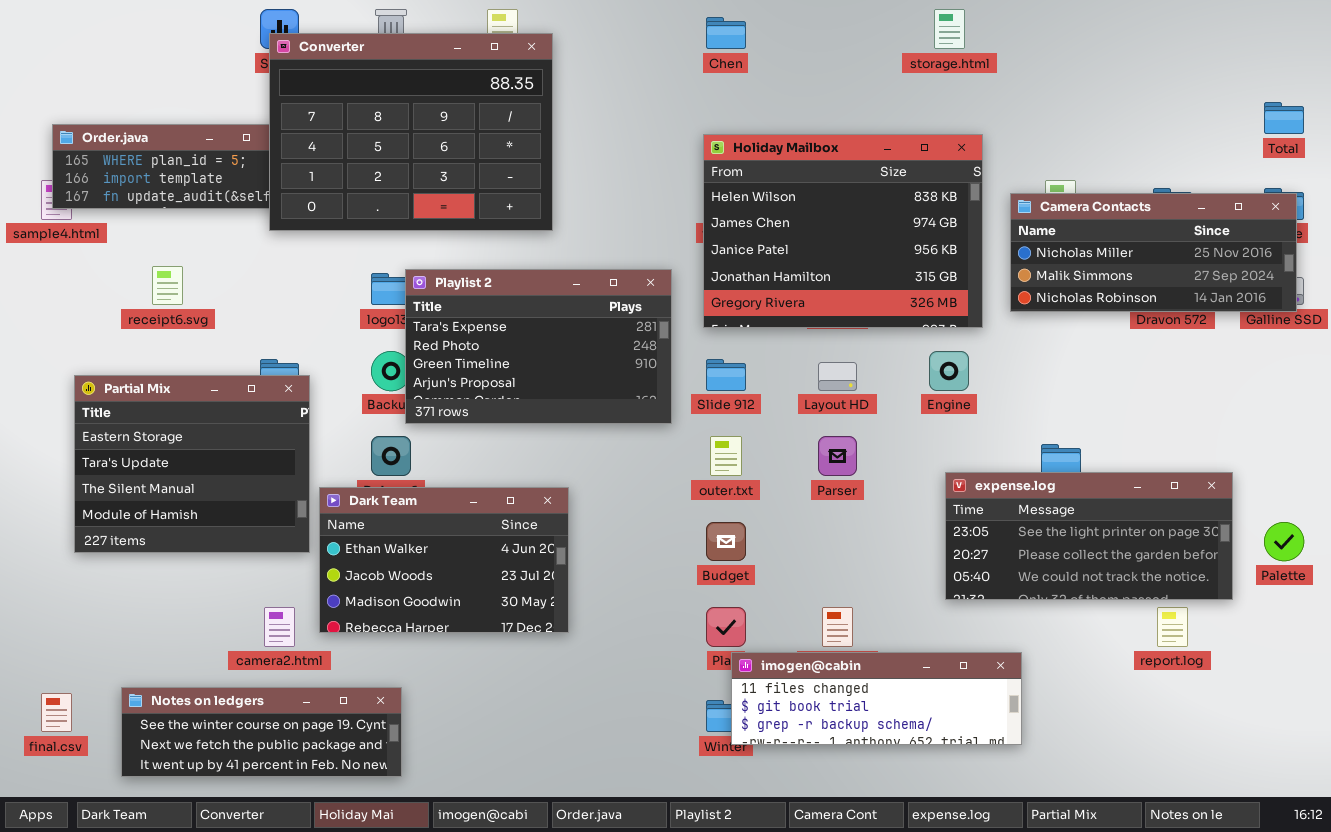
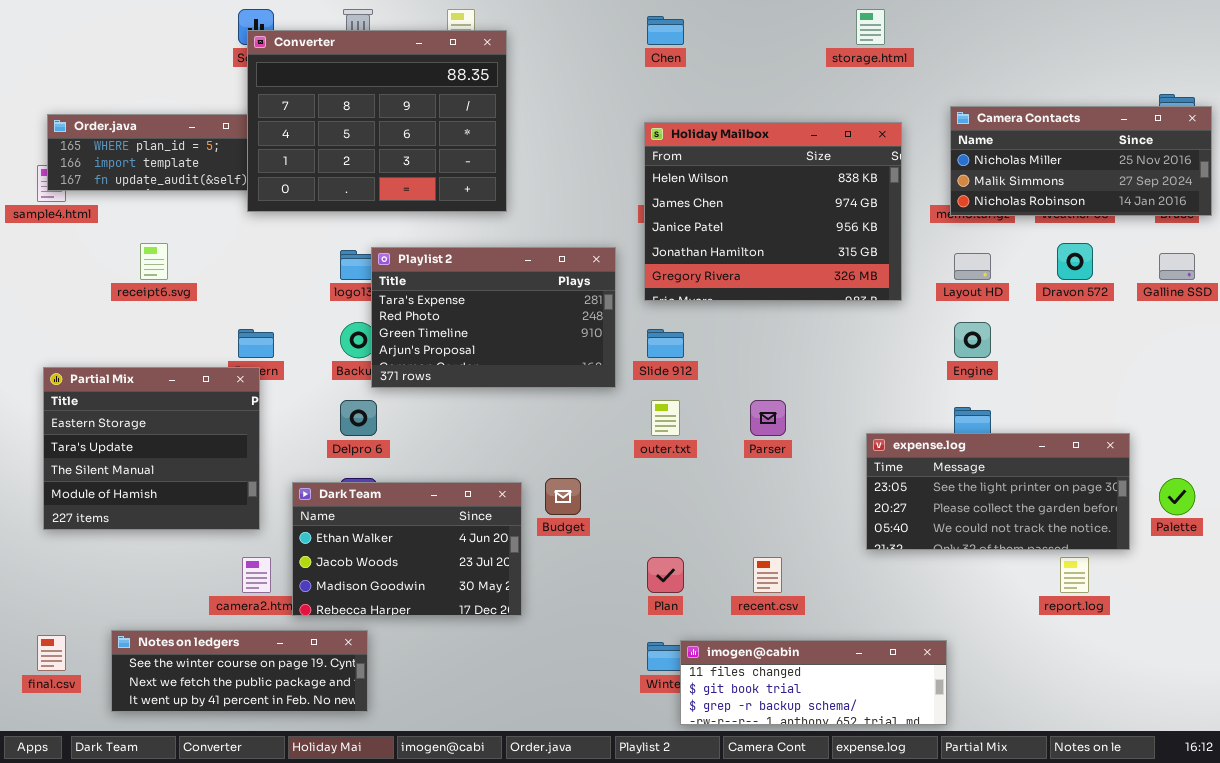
Camera Contacts: [1010,193,1297,312] -> [950,106,1212,216], moved
Engine: [929,351,969,391] -> [954,322,991,358], moved
Layout HD: [818,362,857,391] -> [954,253,991,280], moved
Partial Mix: [74,375,310,553] -> [43,367,260,530], moved
Dark Team: [319,487,569,633] -> [292,482,522,616], moved
Budget: [706,522,746,561] -> [545,478,581,515], moved
imogen@cabin: [731,652,1022,745] -> [680,640,947,725], moved

